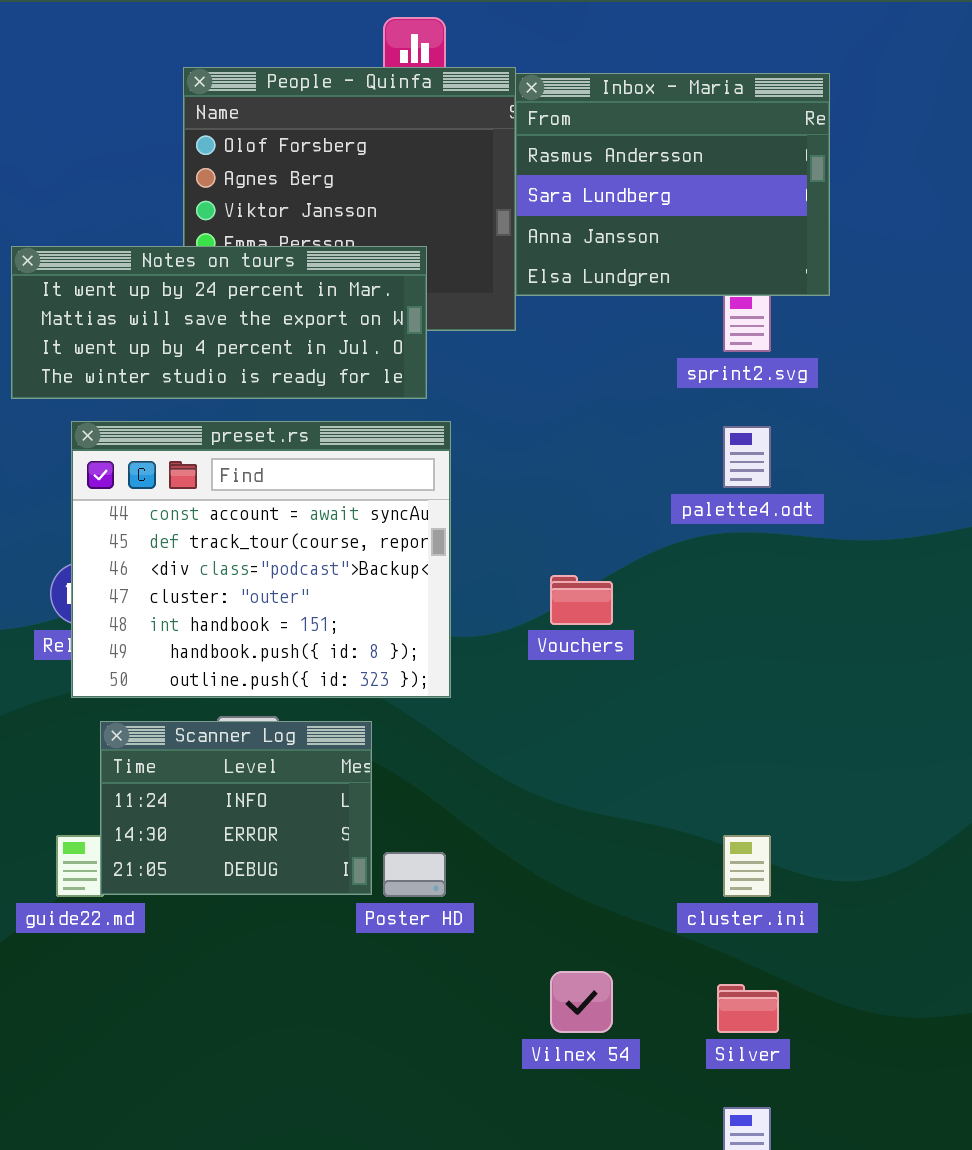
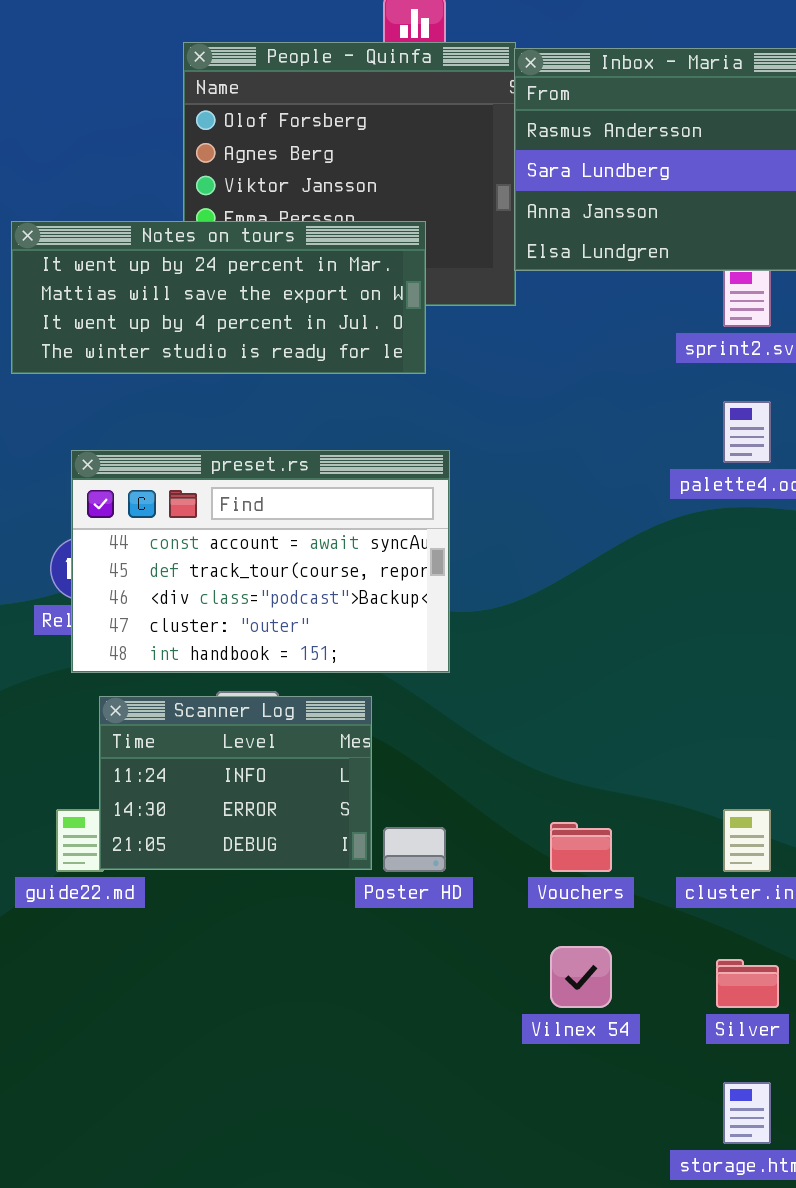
preset.rs: [71,421,451,698] -> [71,450,450,673], resized
Vouchers: [550,575,613,625] -> [550,822,612,872], moved

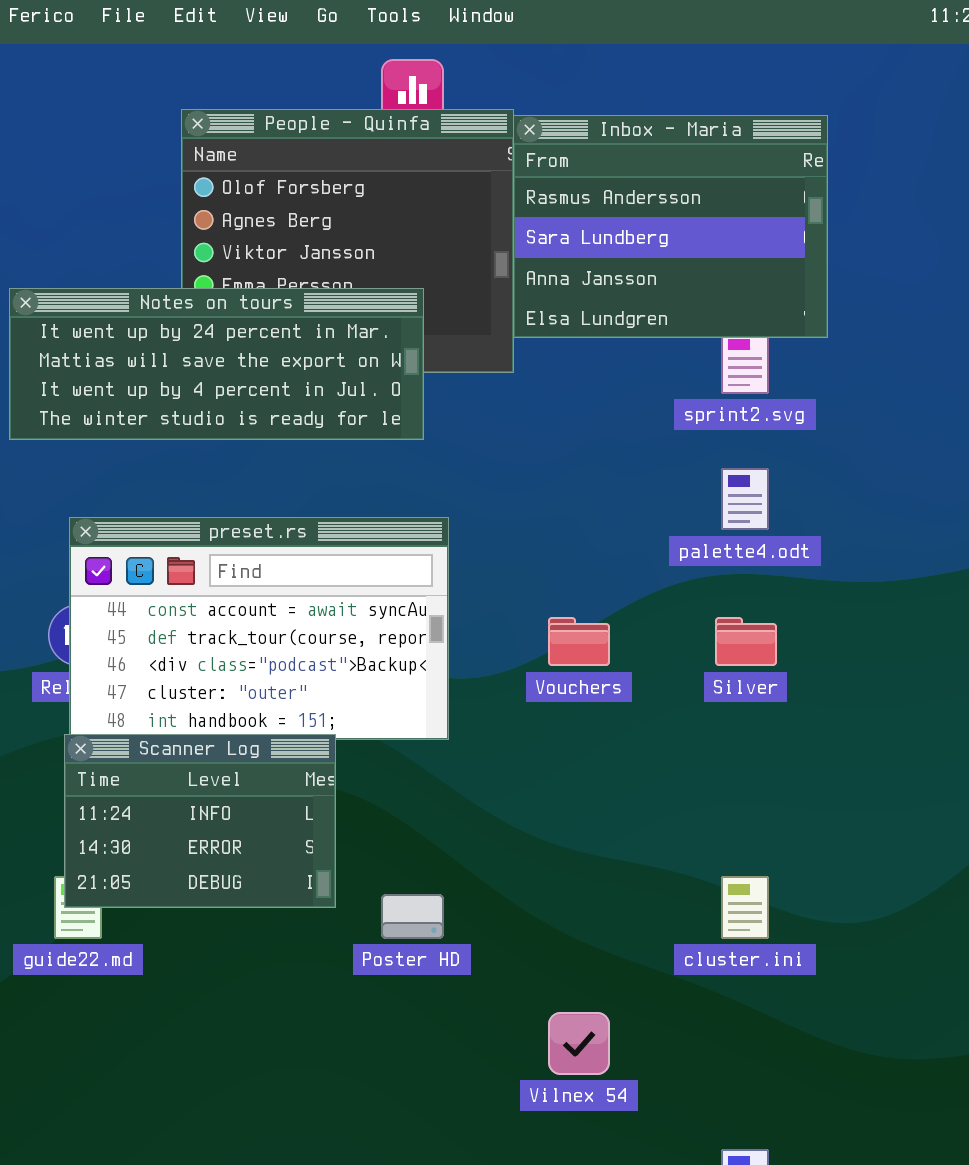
Scanner Log: [99,696,372,870] -> [64,734,336,908], moved
Vouchers: [550,822,612,872] -> [548,617,610,666], moved
Silver: [716,959,779,1008] -> [715,617,777,666], moved

